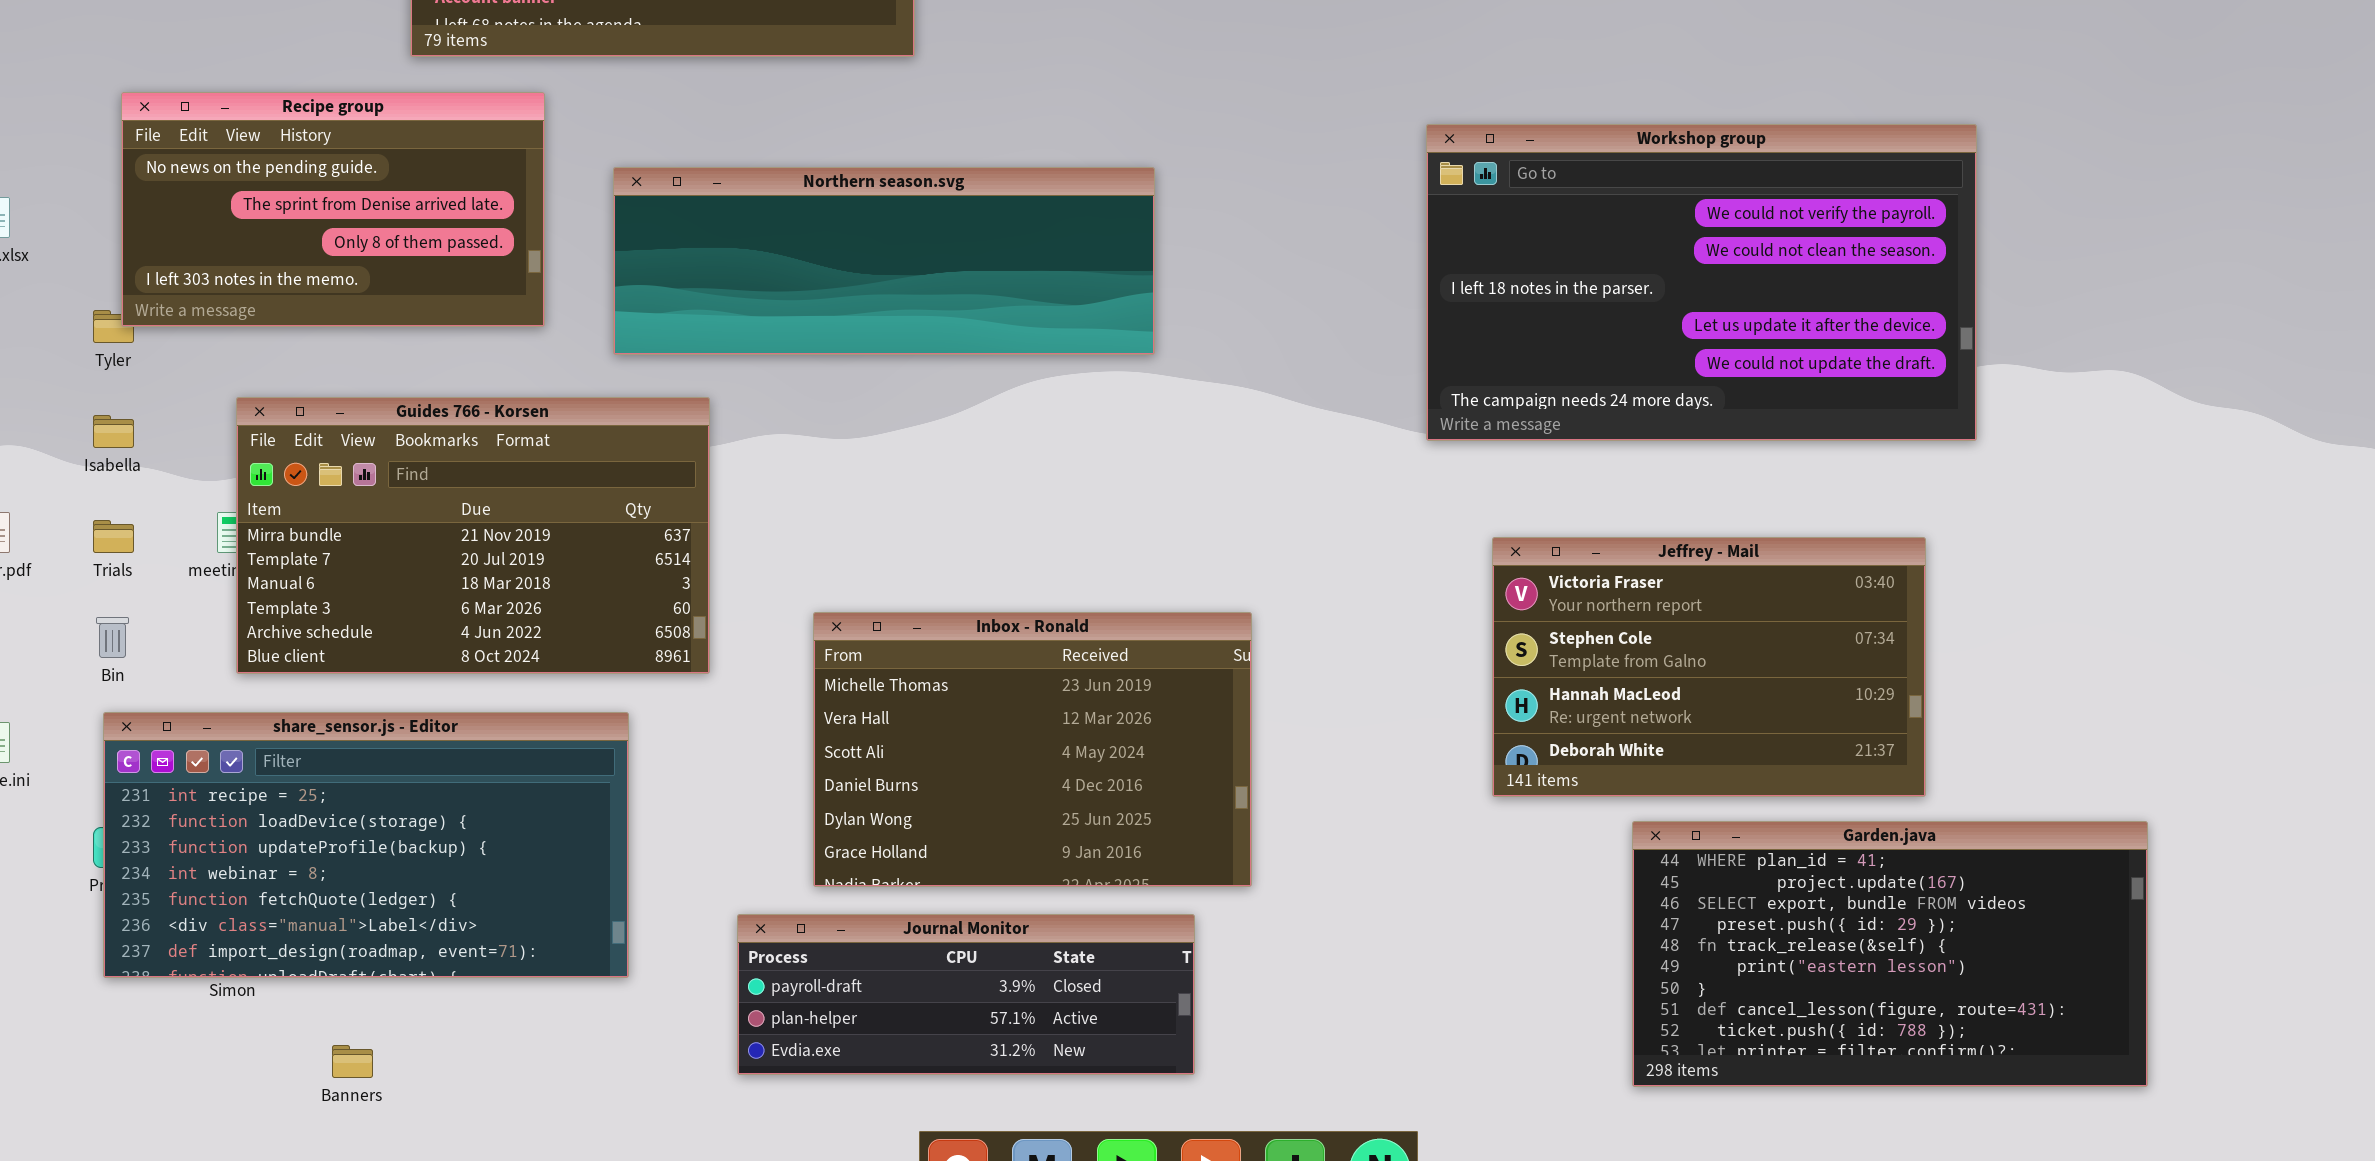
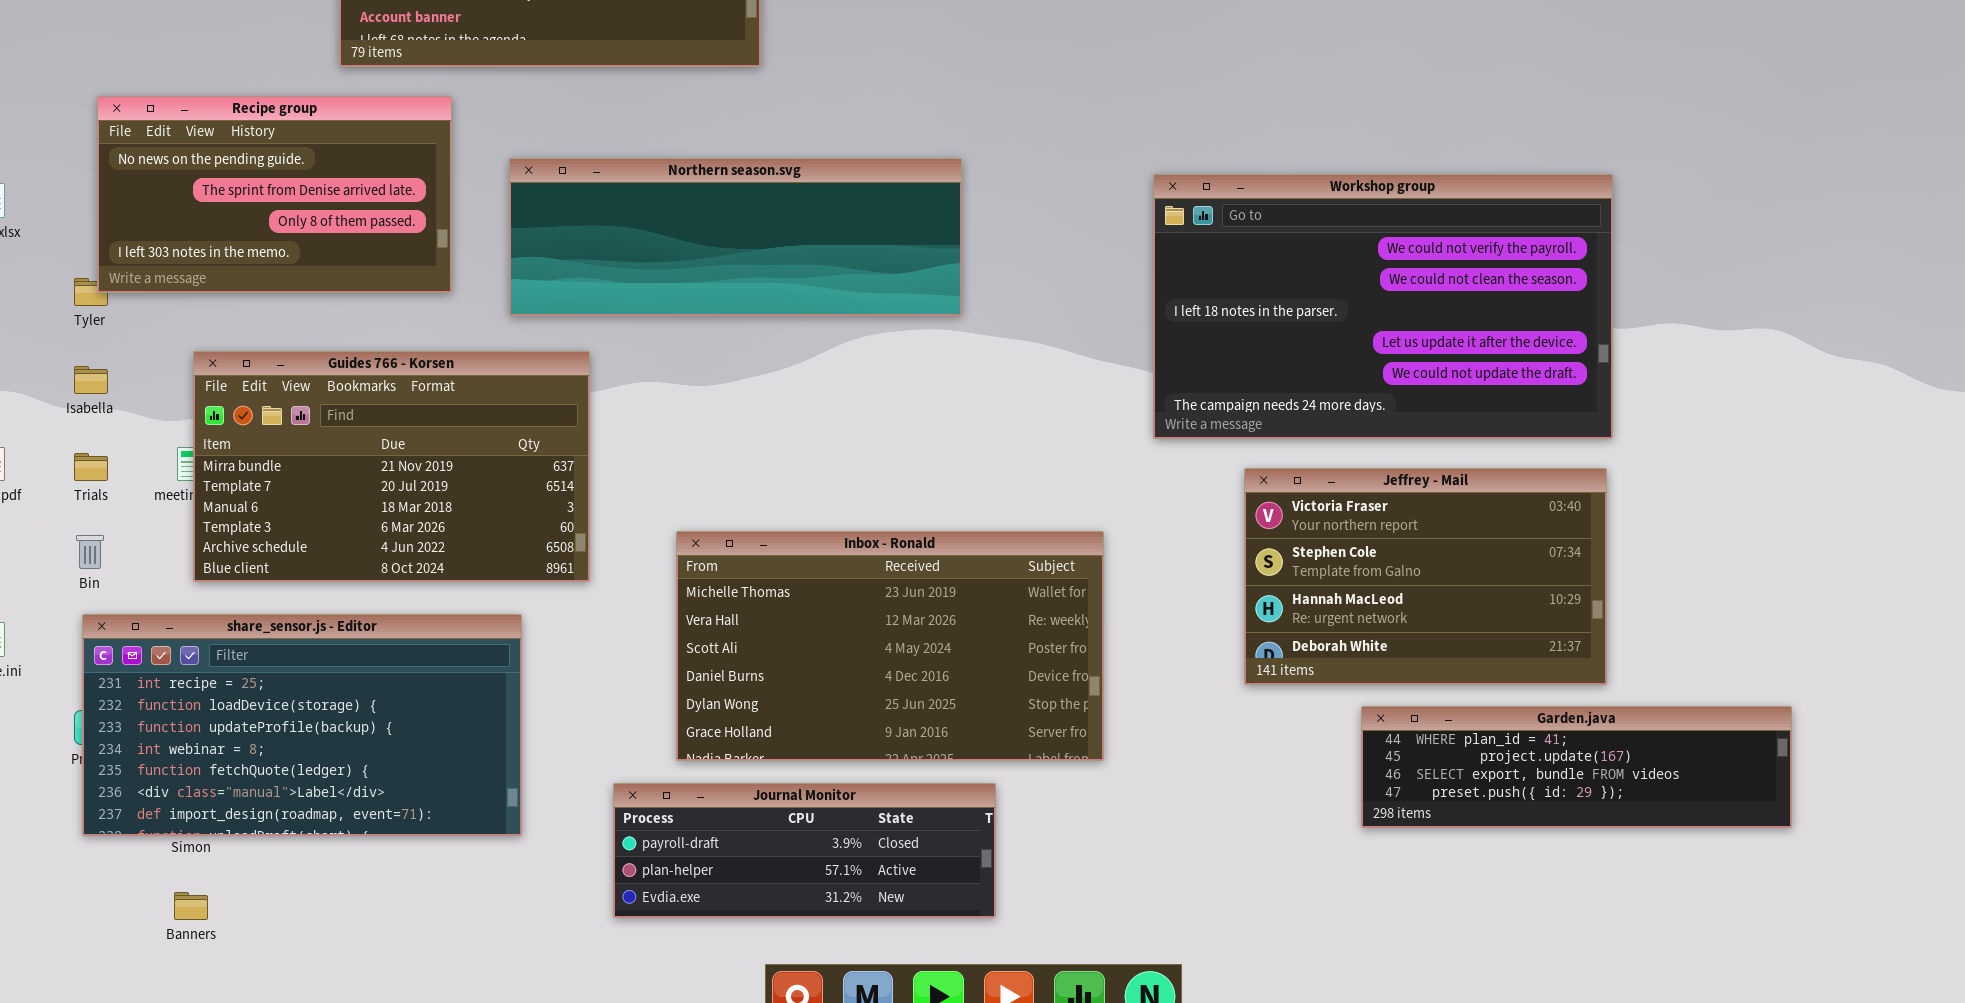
Workshop group: [1426,124,1977,441] -> [1153,174,1613,439], moved
Inbox - Ronald: [813,612,1252,887] -> [676,531,1104,761], resized
Garden.java: [1632,821,2148,1087] -> [1361,706,1792,828], resized
Banners: [332,1045,373,1078] -> [174,892,208,920], moved

